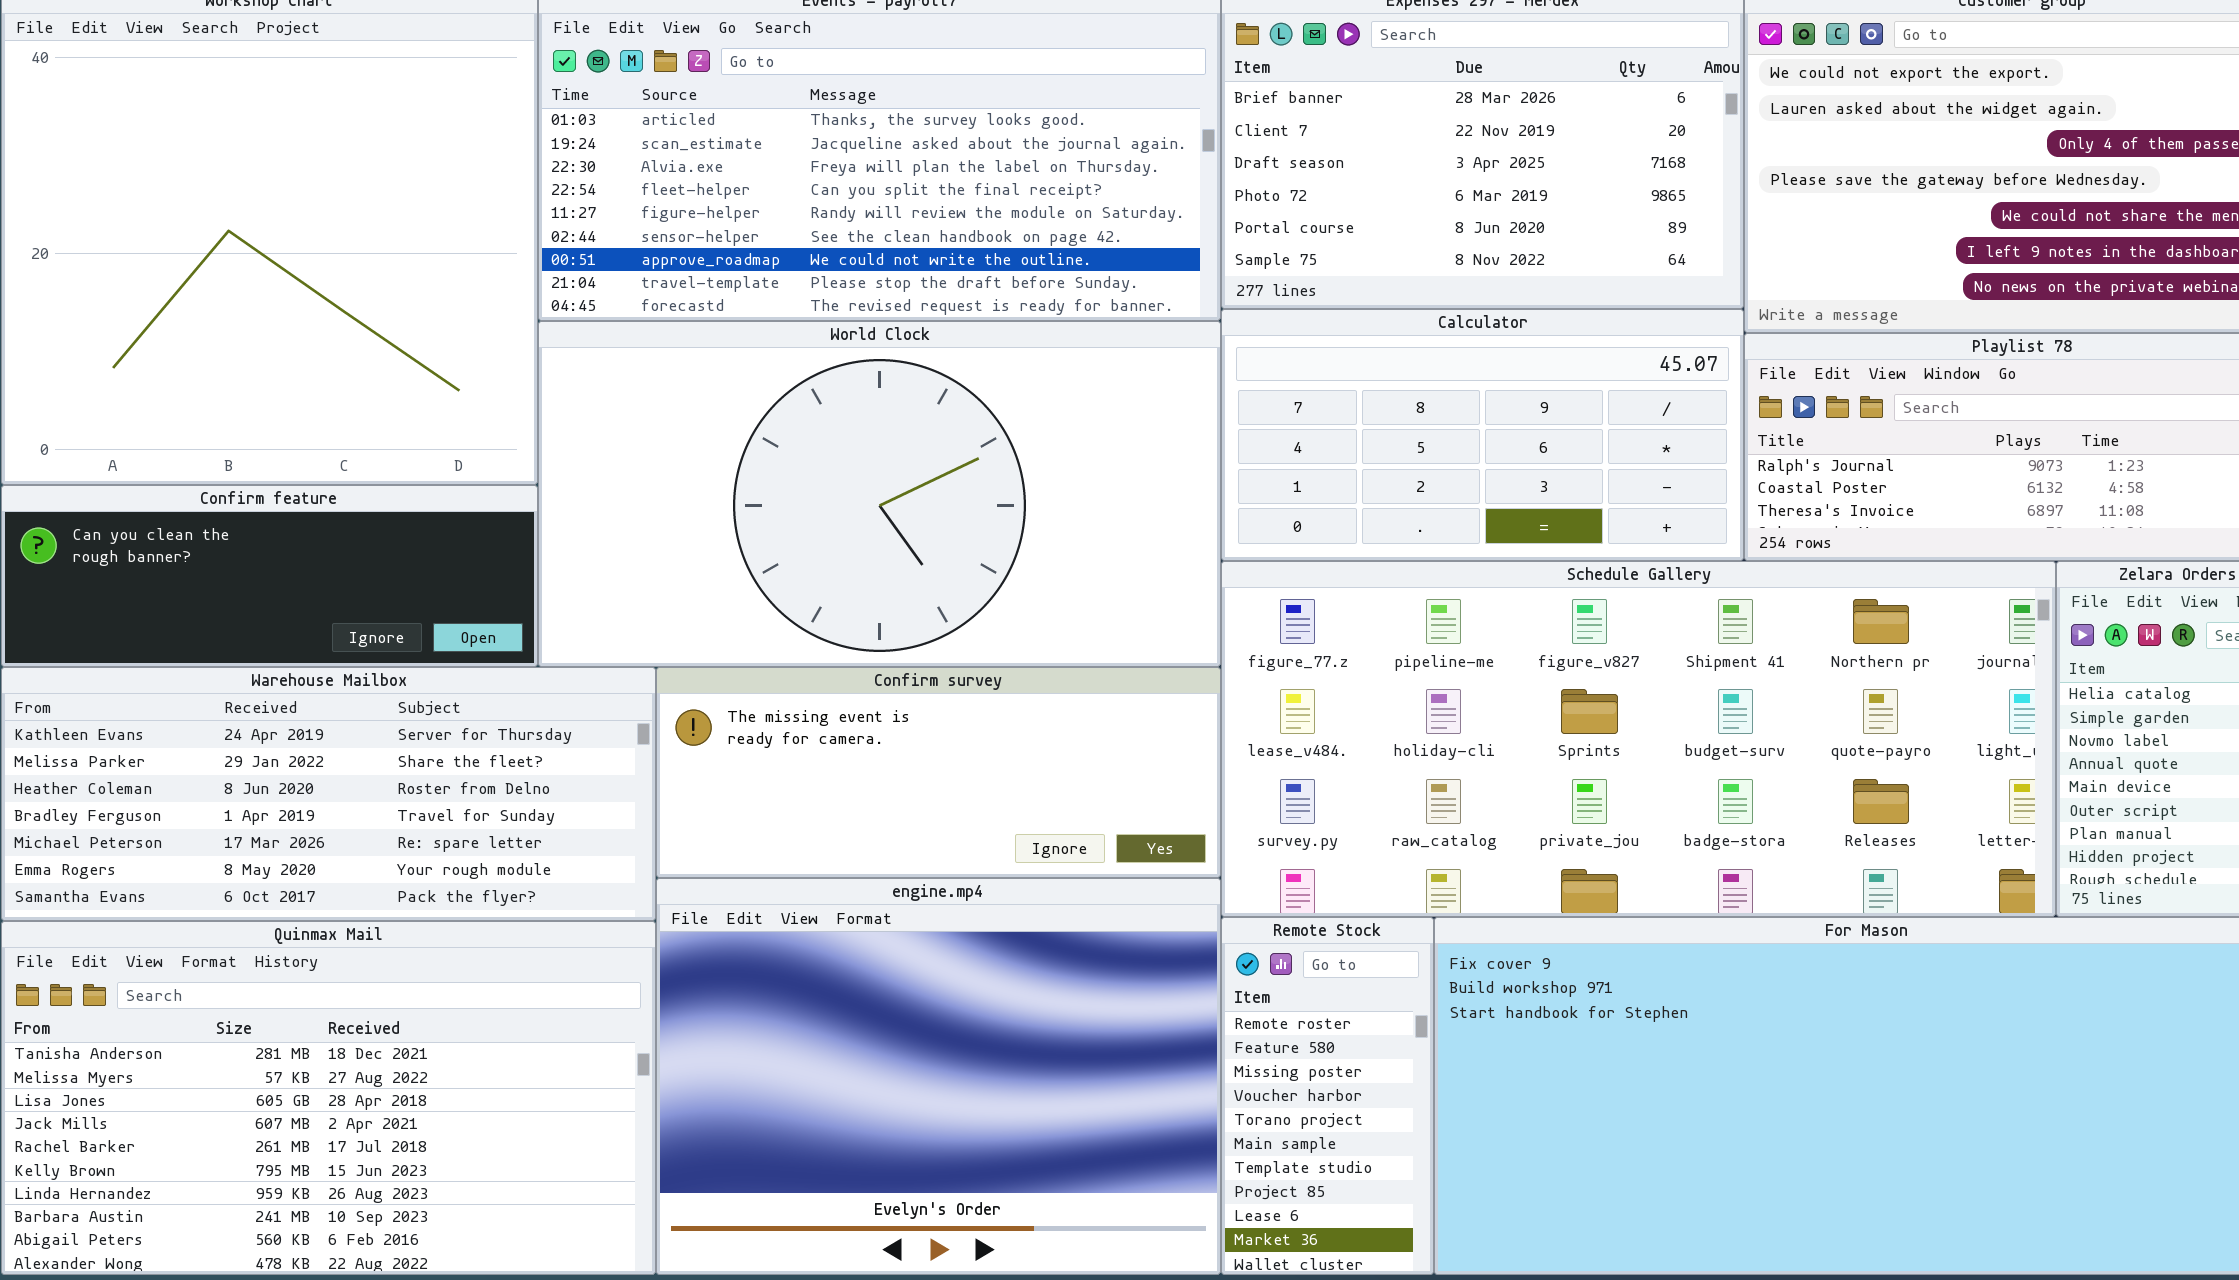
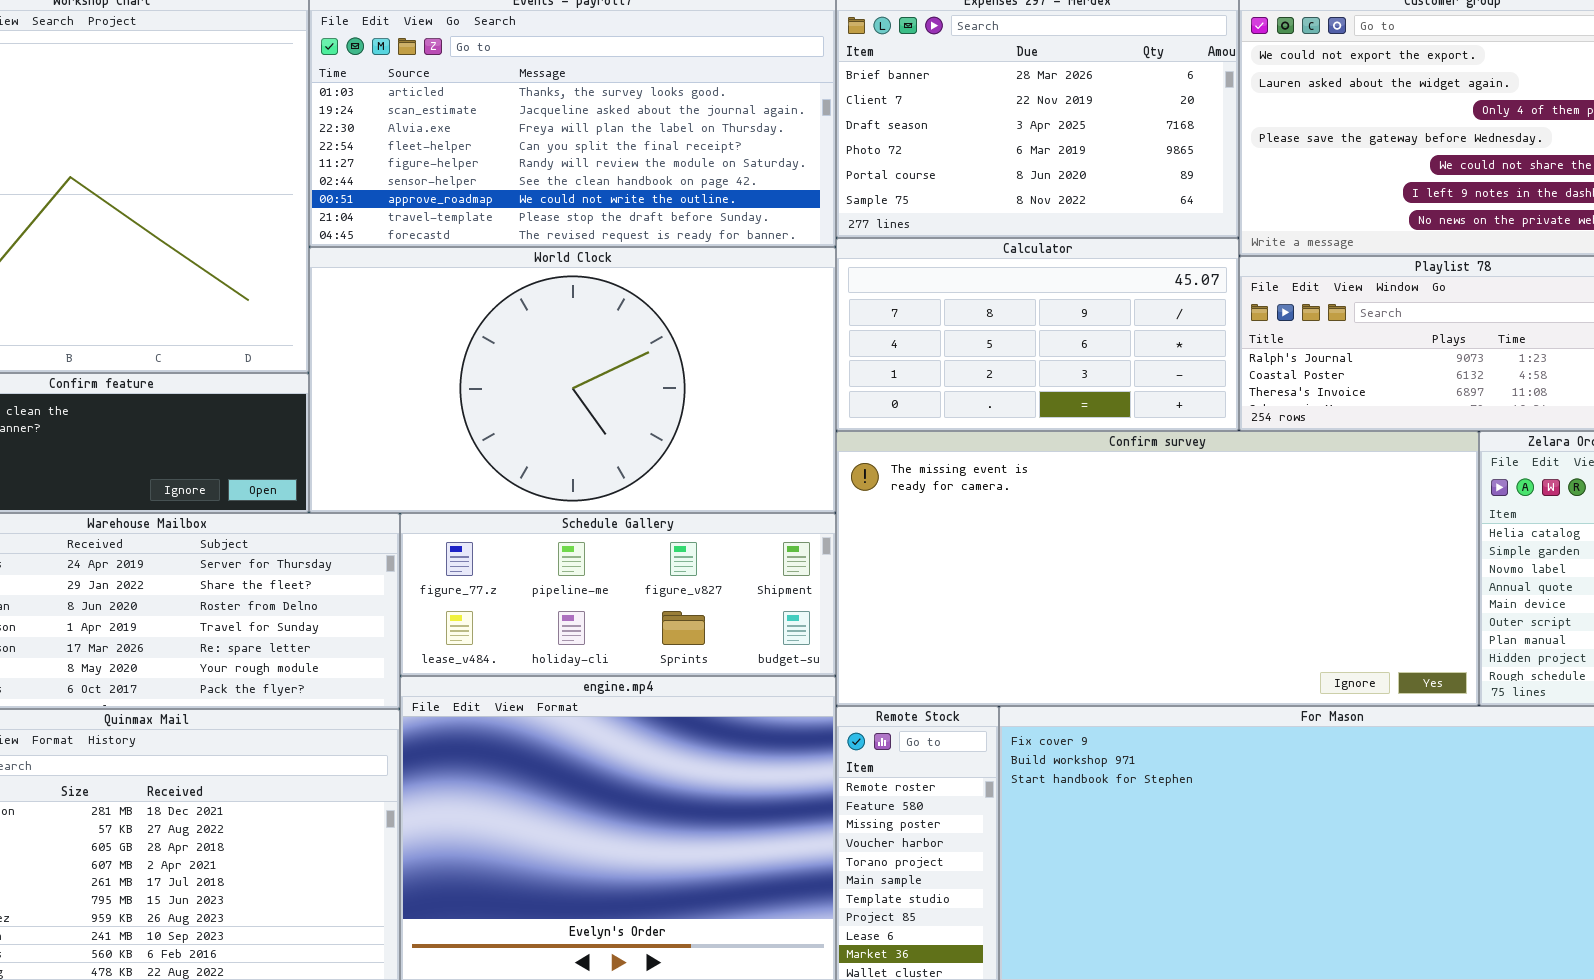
Schedule Gallery: [1221,561,2056,917] -> [400,513,836,676], moved, resized
Confirm survey: [656,667,1221,878] -> [836,431,1479,706], moved, resized

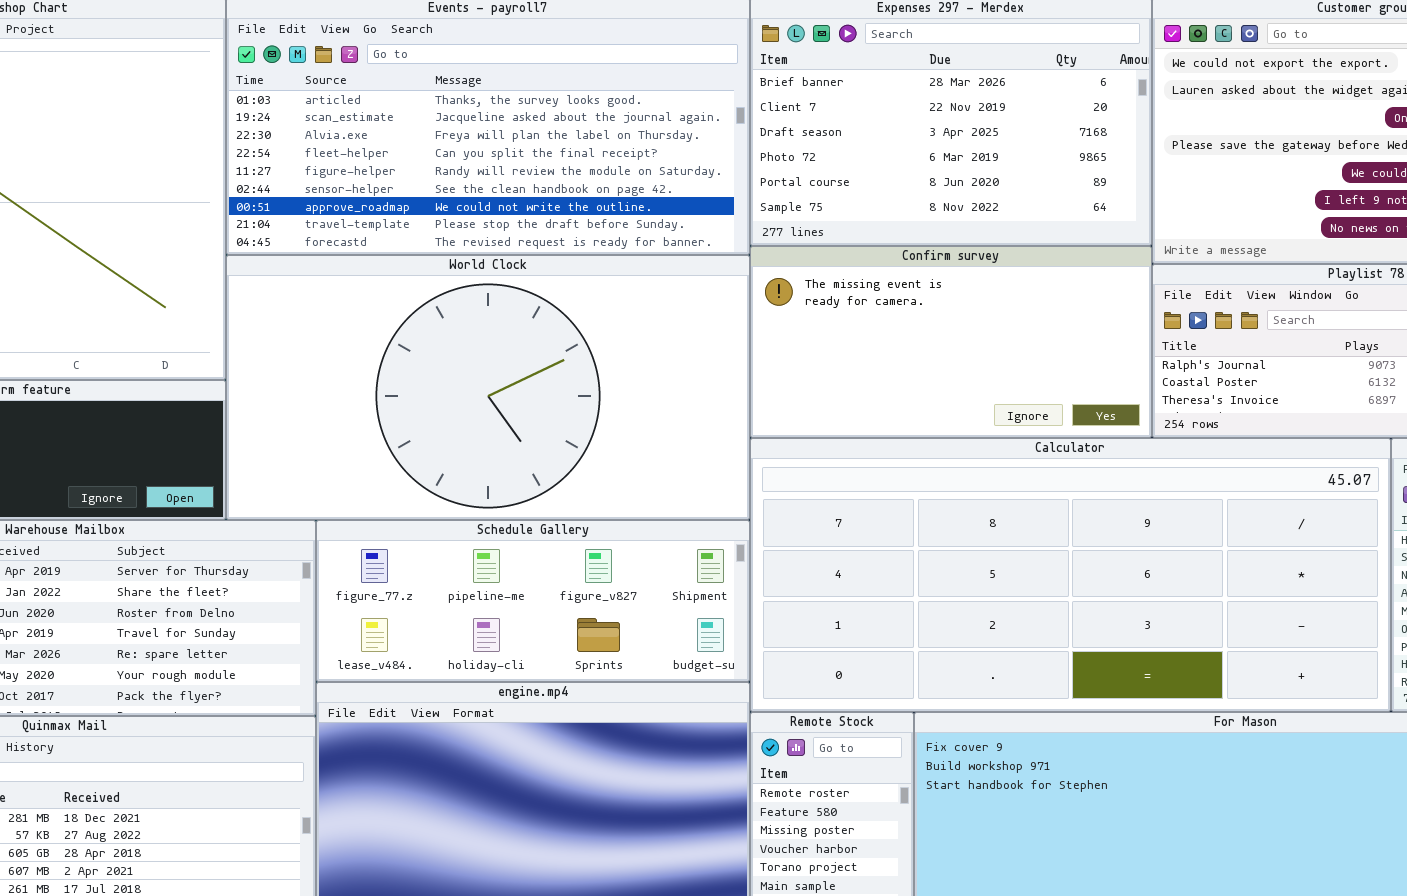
Calculator: [836,238,1239,431] -> [750,438,1391,712], moved, resized
Confirm survey: [836,431,1479,706] -> [750,246,1152,438], moved, resized

